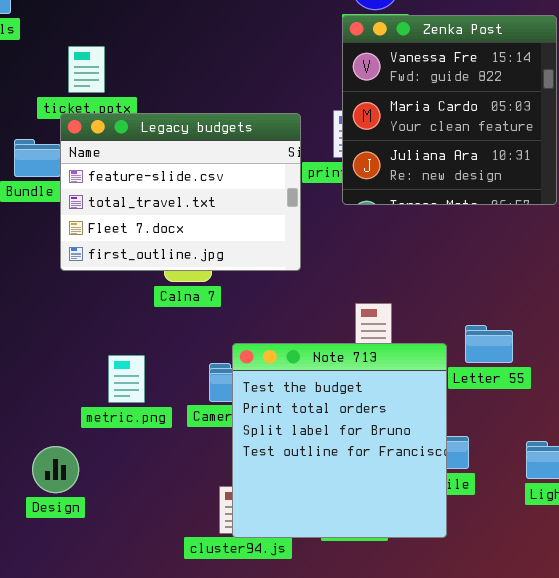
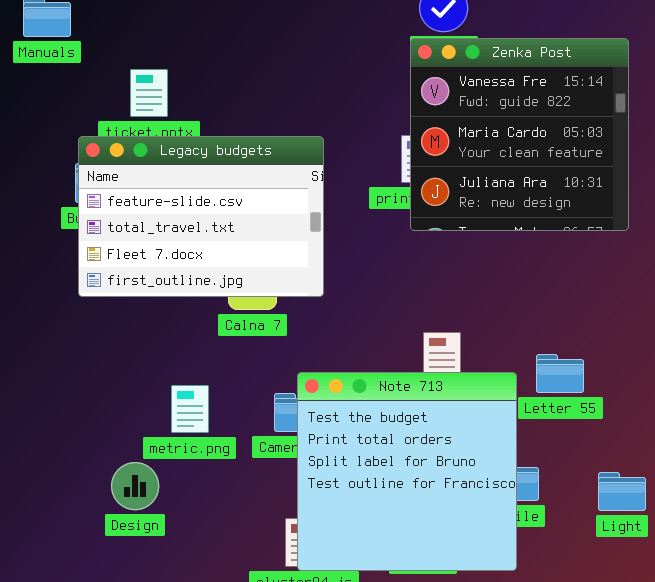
Legacy budgets: [60,113,301,271] -> [78,136,324,297], moved
Design: [32,446,79,493] -> [111,462,159,510], moved

